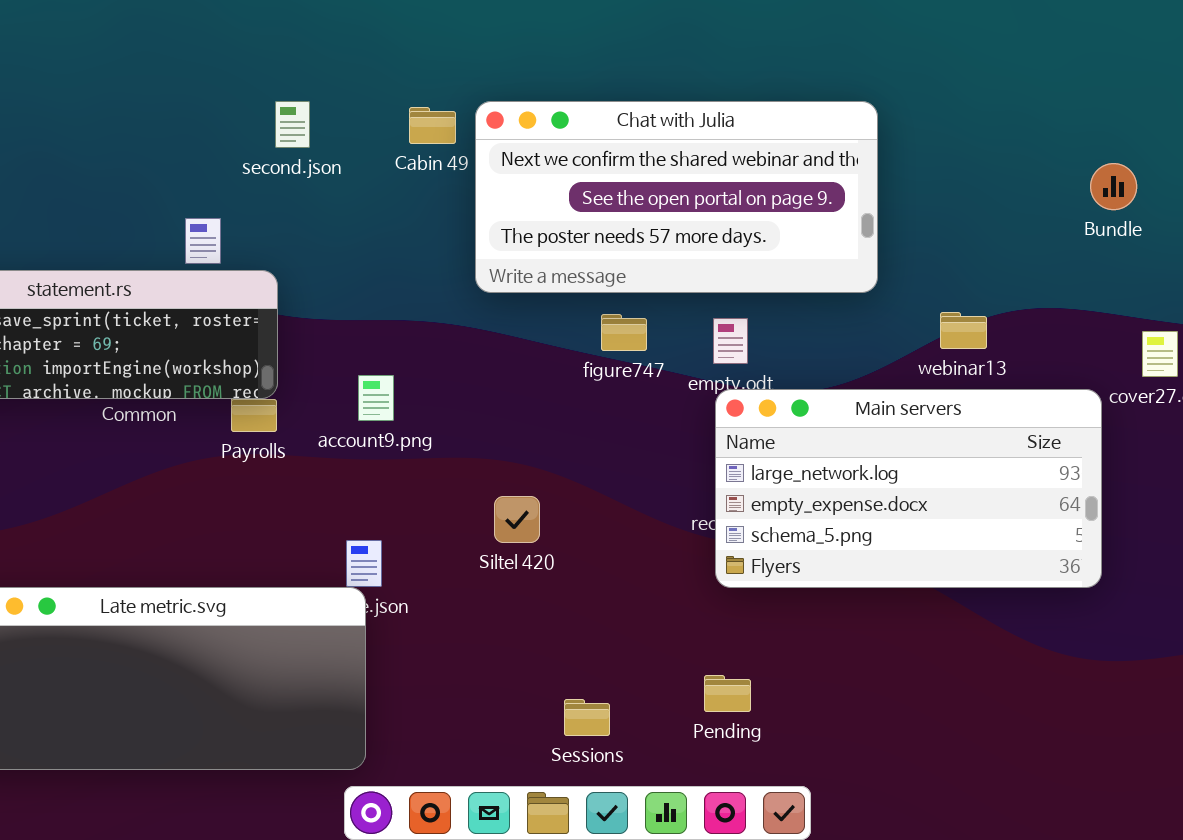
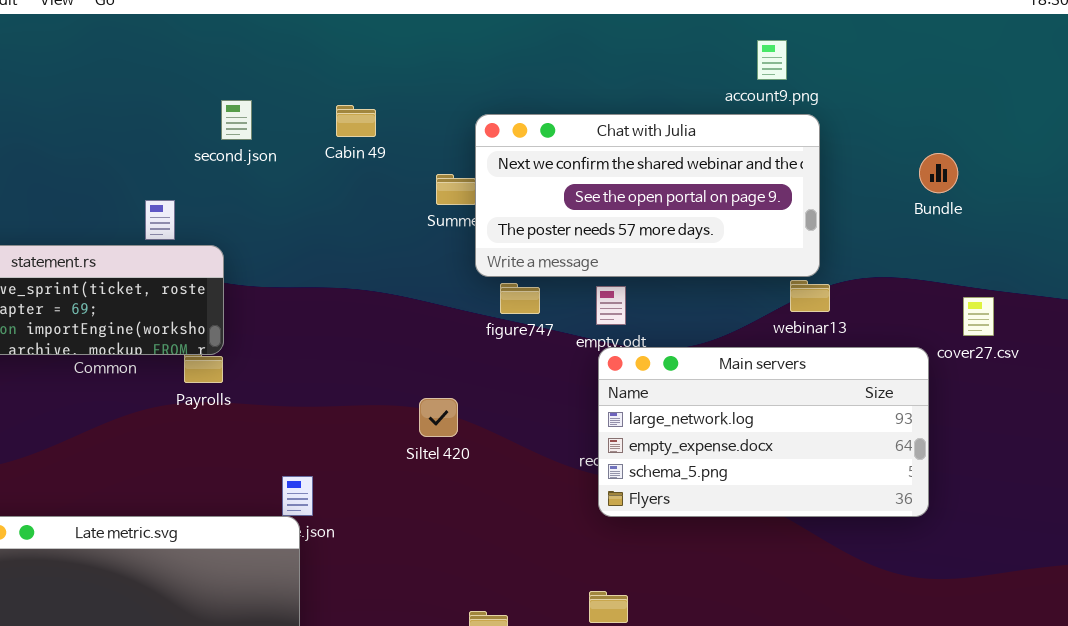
Chat with Julia: [475,101,878,293] -> [475,114,820,277], moved
account9.png: [358,375,394,421] -> [757,40,787,80], moved
Siltel 420: [494,496,540,543] -> [419,398,458,437], moved

